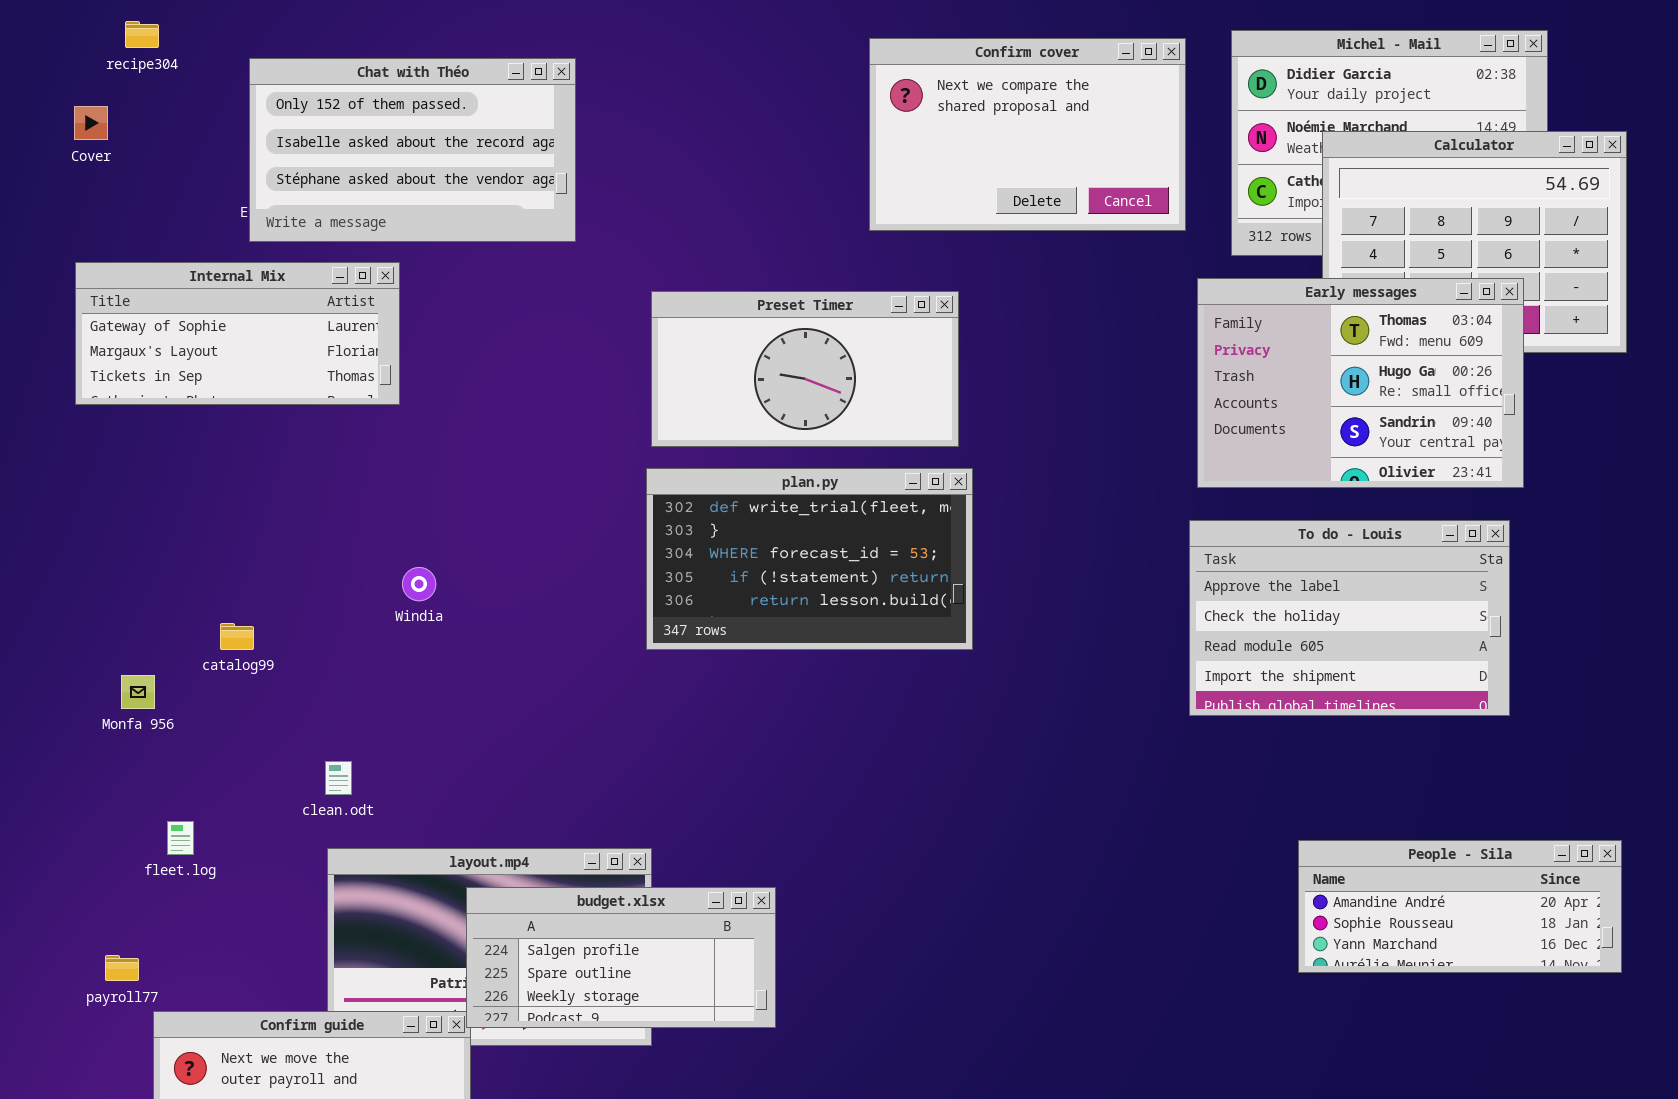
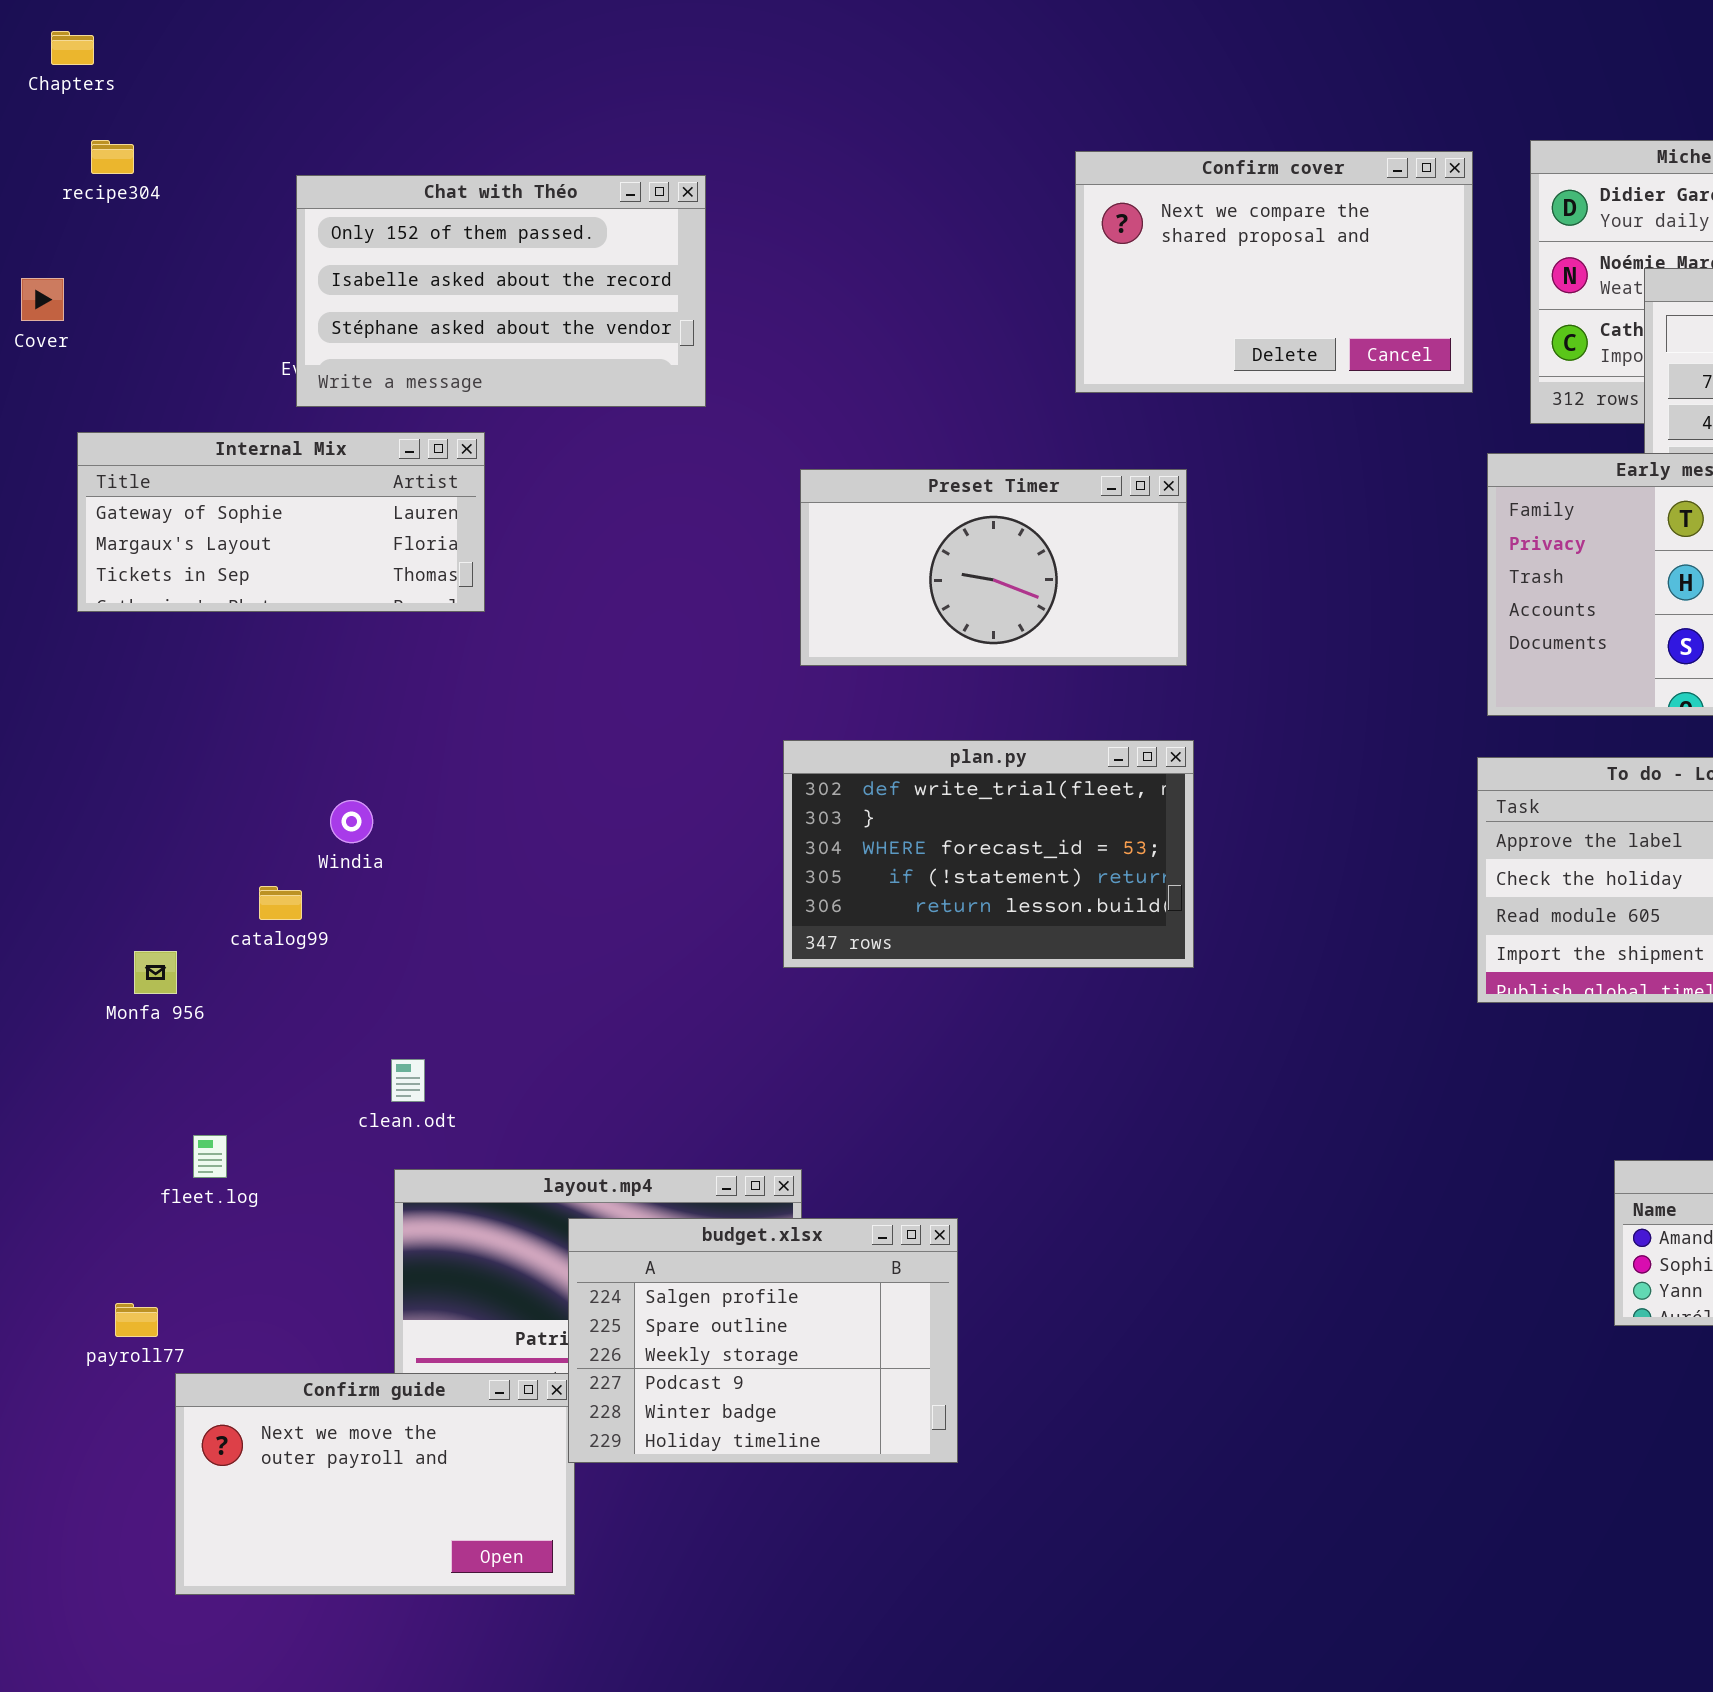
recipe304: [125,21,159,48] -> [91,140,134,174], moved
Cover: [74,106,108,140] -> [21,278,64,321], moved
plan.py: [646,468,973,650] -> [783,740,1194,968], moved
Windia: [402,567,436,601] -> [330,800,373,843], moved
budget.xlsx: [466,887,776,1028] -> [568,1218,958,1463], resized

